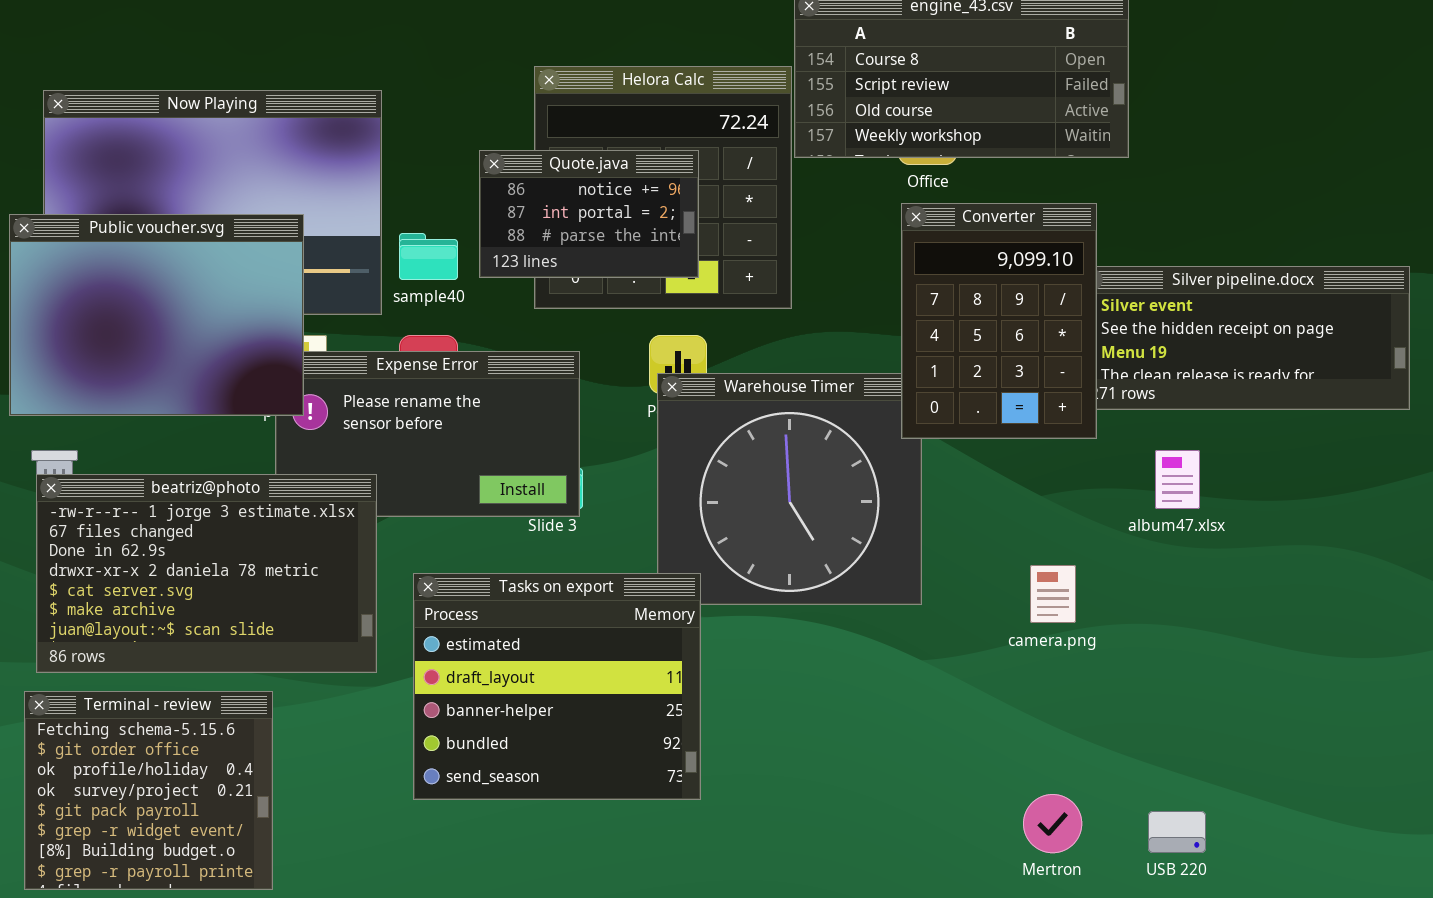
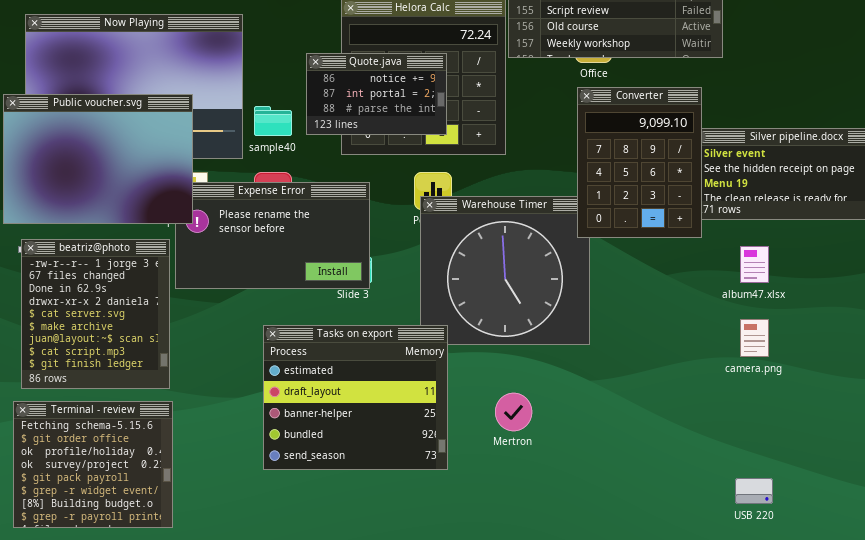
beatriz@photo: [36,474,377,673] -> [21,239,170,389], resized
camera.png: [1030,565,1076,623] -> [740,319,769,357], moved
Mertron: [1023,794,1082,853] -> [495,393,532,431], moved

